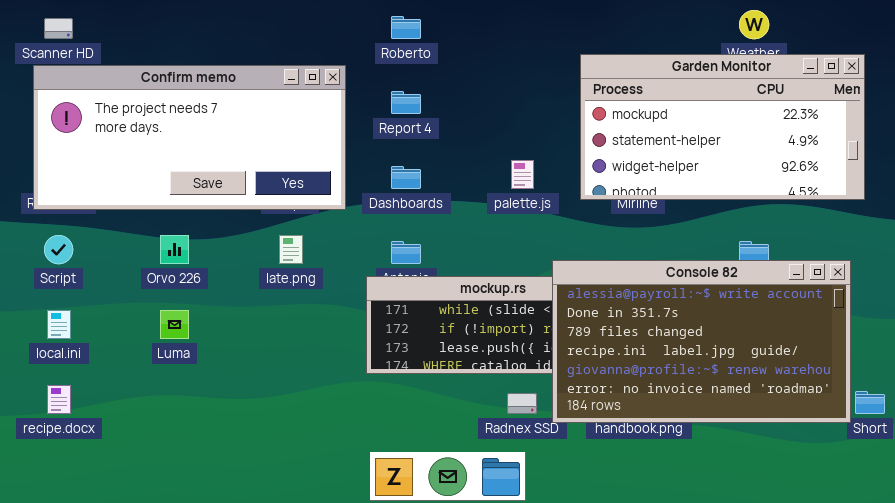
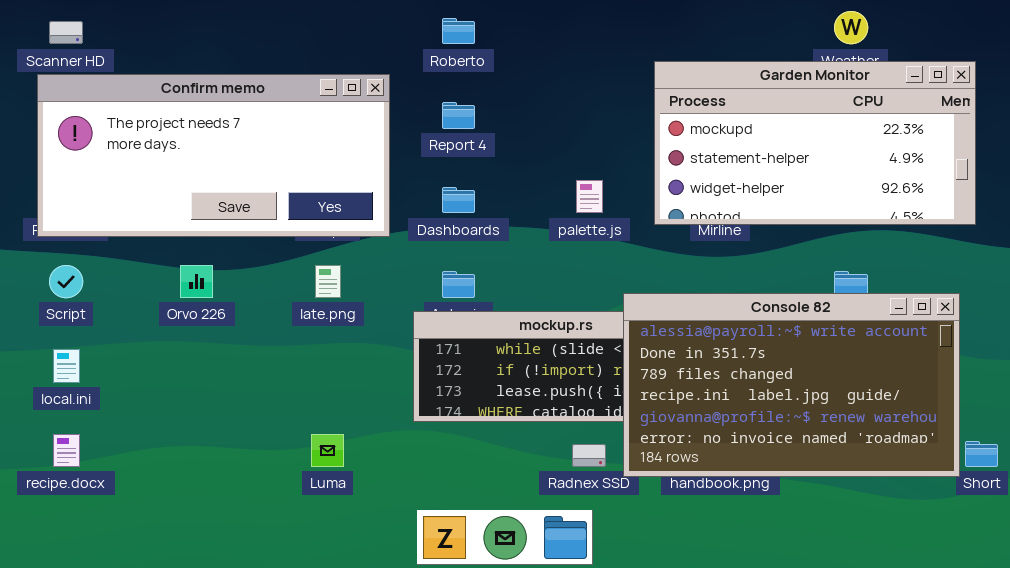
Luma: [160,310,189,339] -> [311,434,344,467], moved

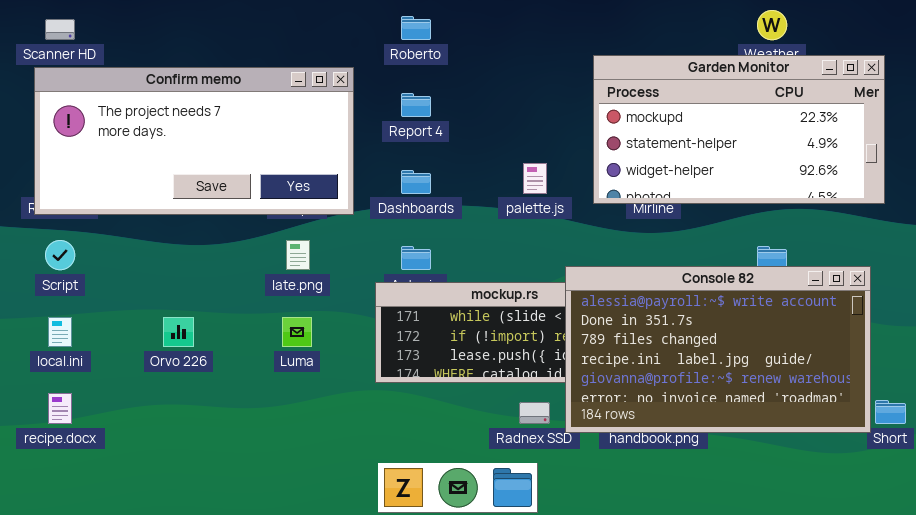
Orvo 226: [180,265,213,298] -> [163,317,194,347], moved
Luma: [311,434,344,467] -> [282,317,312,347], moved

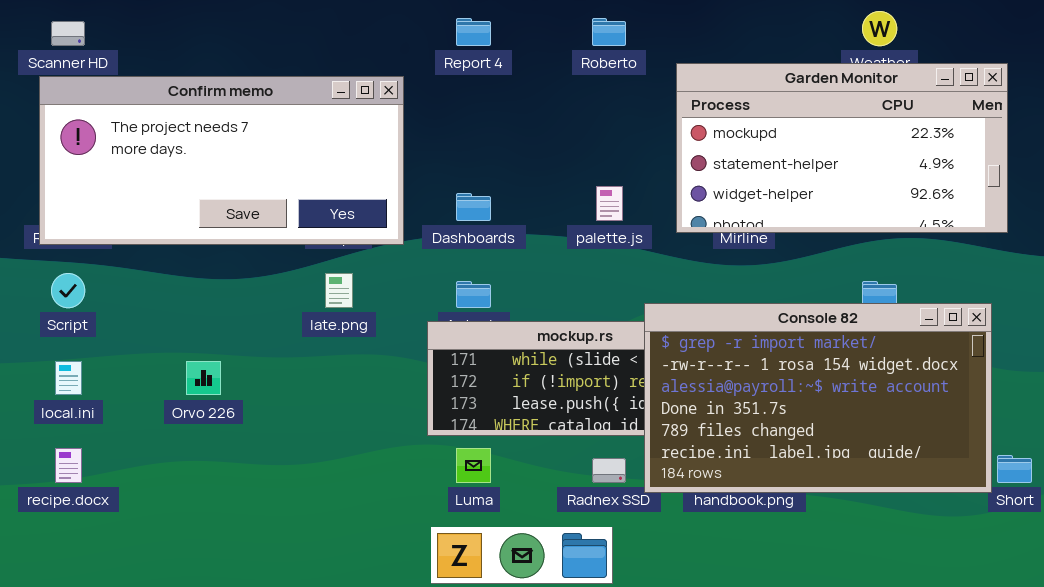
Roberto: [401,16,431,40] -> [592,18,626,46], moved
Report 4: [401,93,431,117] -> [456,18,491,46], moved
Console 82: [565,266,871,433] -> [644,303,992,493], scrolled up 2 rows
Luma: [282,317,312,347] -> [456,448,491,483], moved

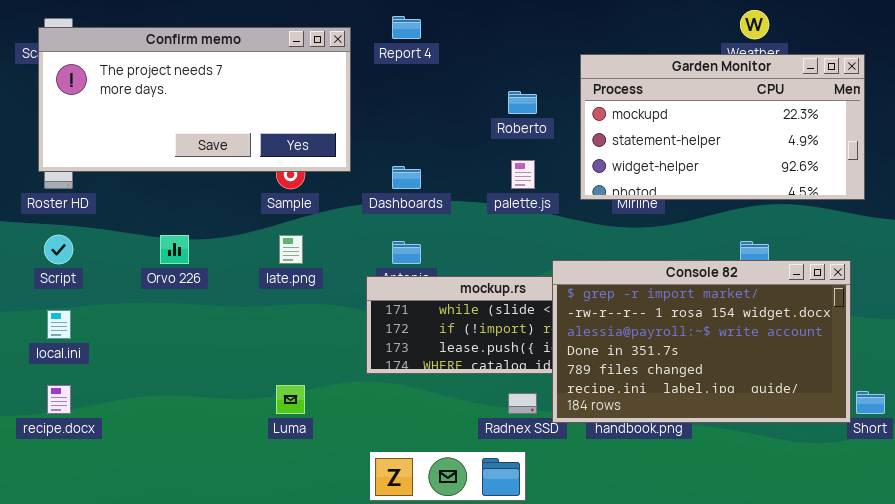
Roberto: [592,18,626,46] -> [508,91,537,114], moved
Confirm memo: [39,76,404,245] -> [38,27,351,172], moved
Orvo 226: [186,361,221,395] -> [160,235,189,264], moved
Luma: [456,448,491,483] -> [276,385,305,414], moved

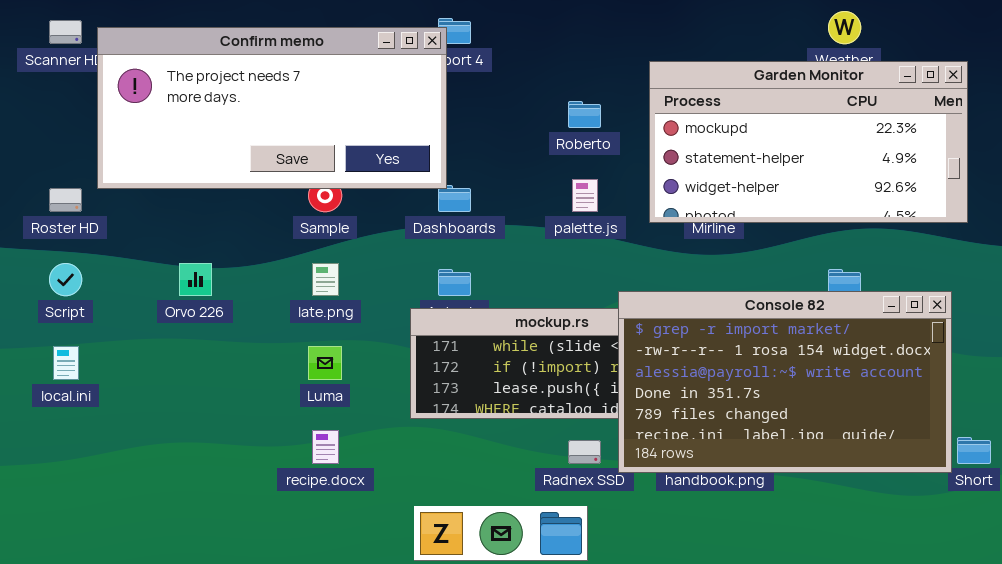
Confirm memo: [38,27,351,172] -> [97,27,447,189], moved
recipe.docx: [47,385,71,414] -> [312,430,339,464], moved
Luma: [276,385,305,414] -> [308,346,342,380], moved

